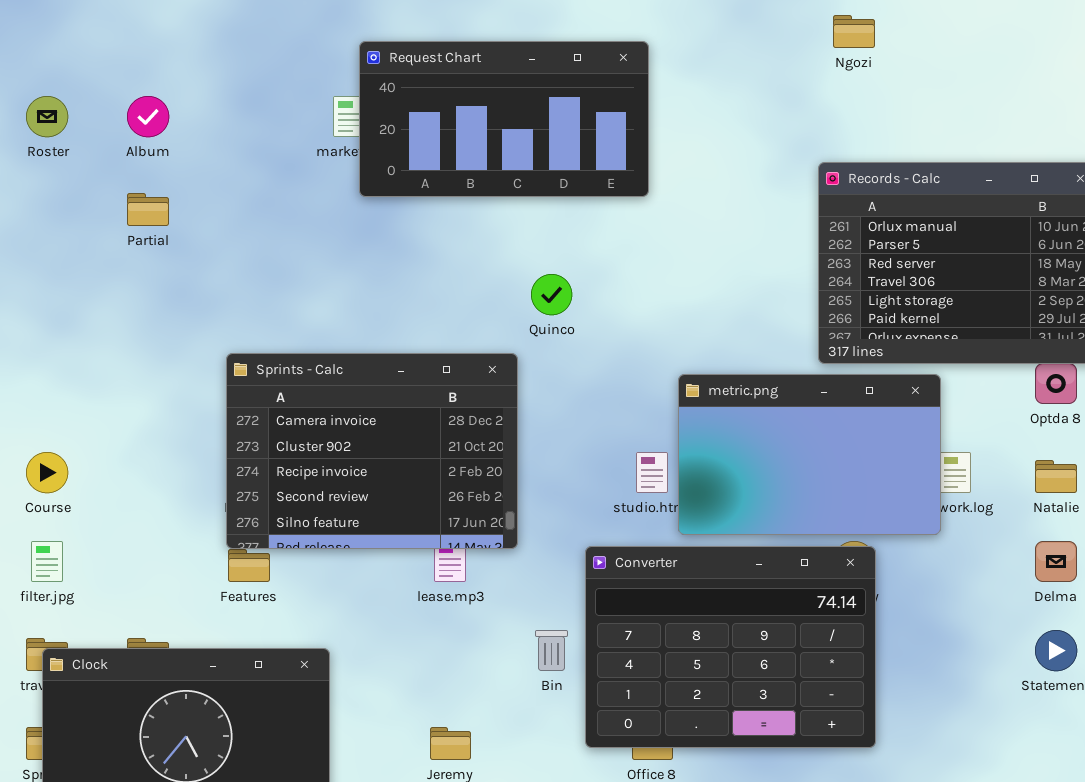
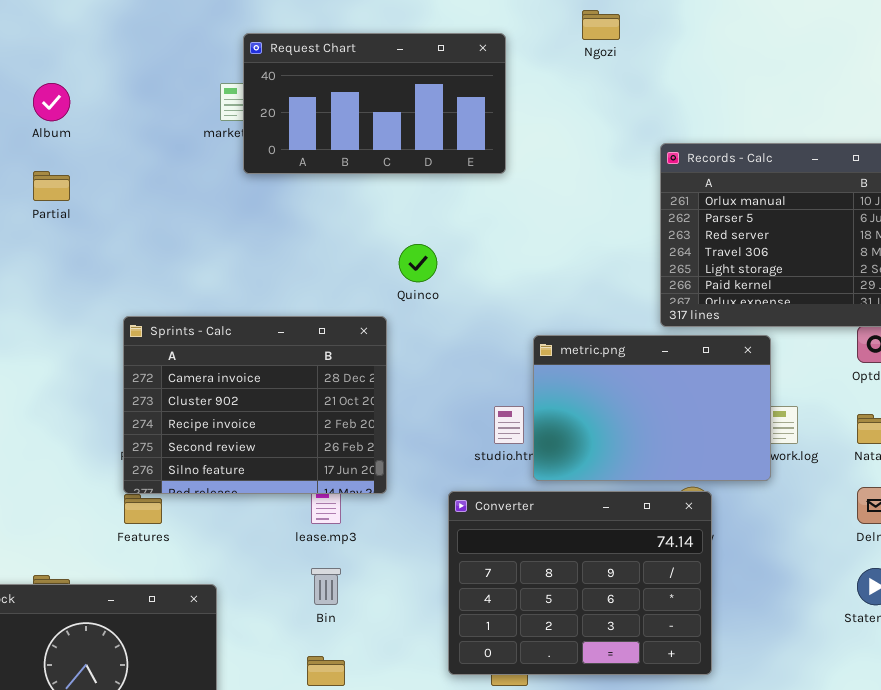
Ngozi: [833,15,875,48] -> [582,10,620,40], moved
Bin: [535,630,568,671] -> [311,568,341,605], moved

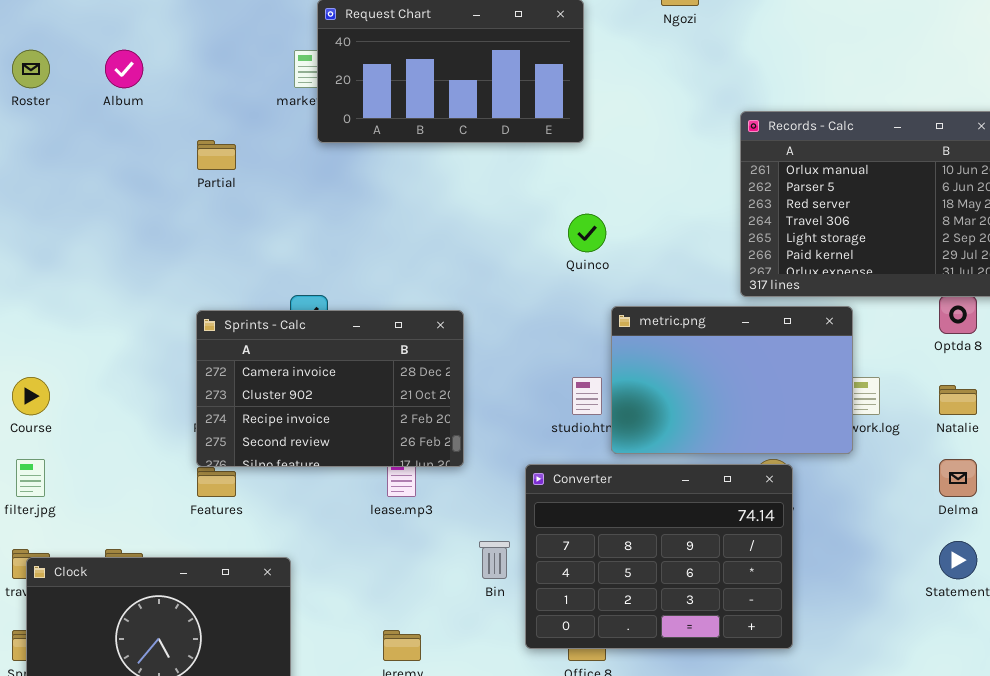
Partial: [33,171,70,201] -> [197,140,236,170], moved
Quinco: [399,244,437,282] -> [568,214,606,252], moved
Sprints - Calc: [123,316,387,494] -> [196,310,464,467], resized
Bin: [311,568,341,605] -> [479,541,510,579], moved

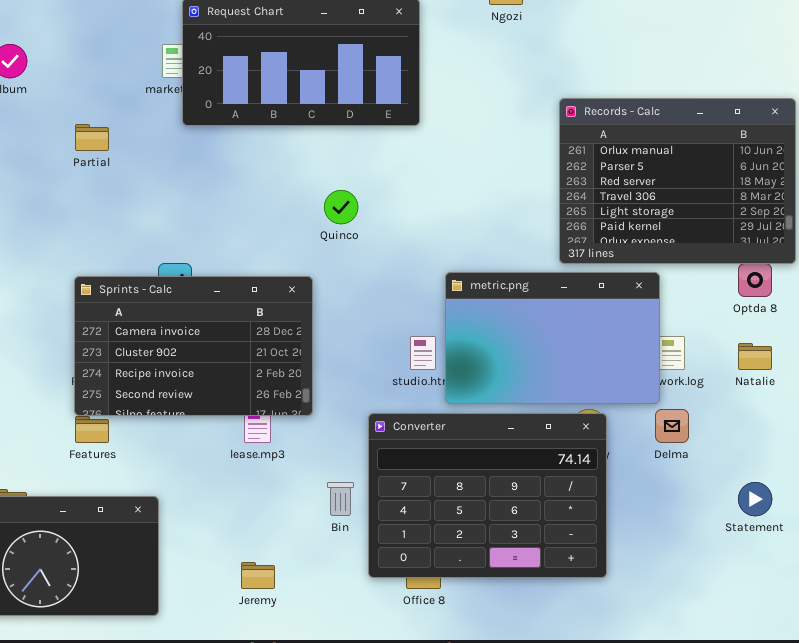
Quinco: [568,214,606,252] -> [324,190,358,224], moved
Delma: [939,459,977,497] -> [655,409,689,443], moved

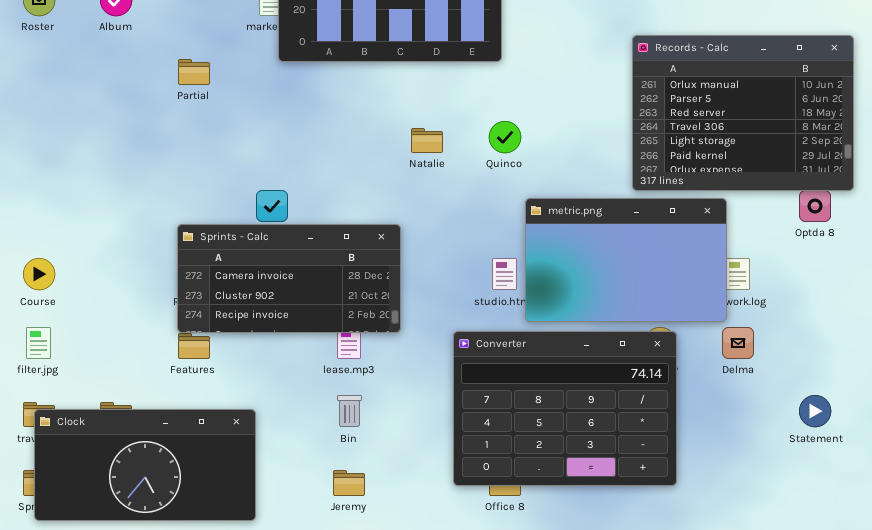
Quinco: [324,190,358,224] -> [489,121,521,153], moved
Sprints - Calc: [74,276,313,416] -> [177,224,401,333], resized
Natalie: [738,343,772,370] -> [411,128,443,153], moved
Bin: [327,482,354,516] -> [337,395,362,427], moved

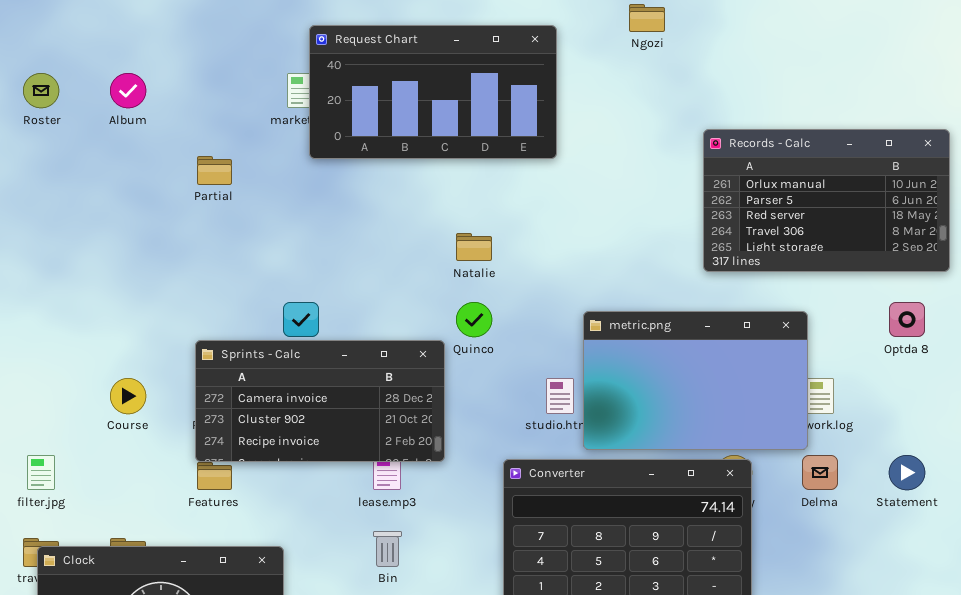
Records - Calc: [632,35,854,191] -> [703,129,950,272], resized
Quinco: [489,121,521,153] -> [456,302,492,337], moved
Course: [23,258,55,290] -> [110,378,146,414], moved
Statement: [799,395,831,427] -> [889,455,925,490], moved

